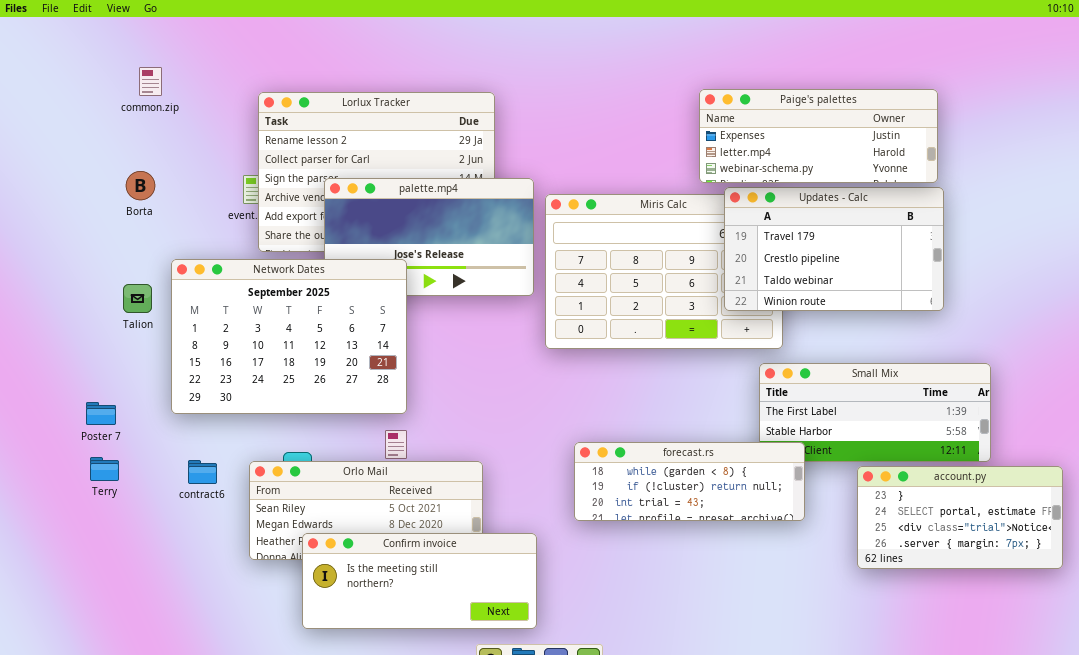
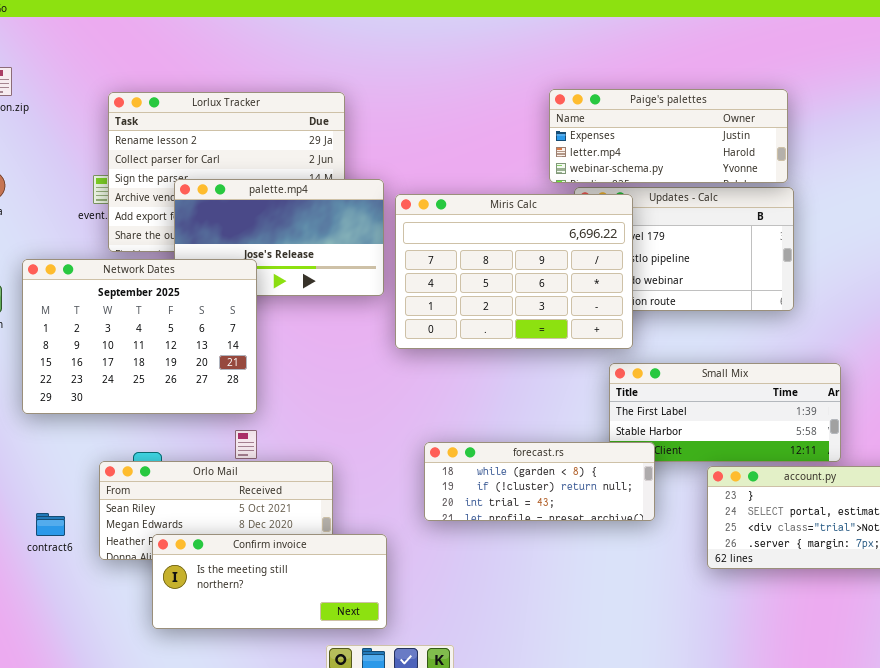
Miris Calc: [545,194,783,349] -> [395,194,633,349], raised
contract6: [188,460,217,484] -> [36,513,65,536], moved

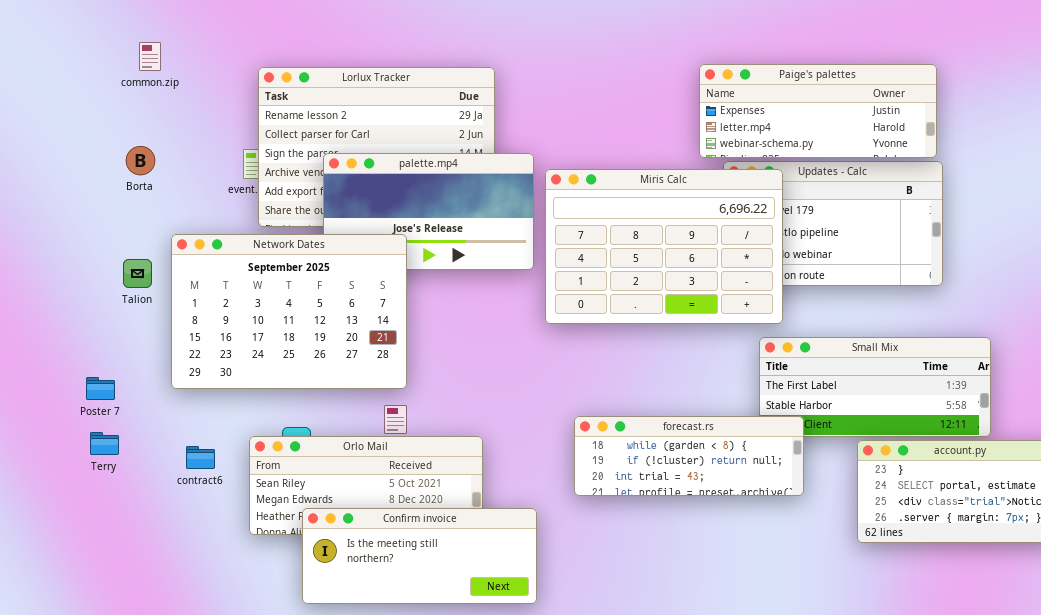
contract6: [36,513,65,536] -> [186,446,215,469], moved

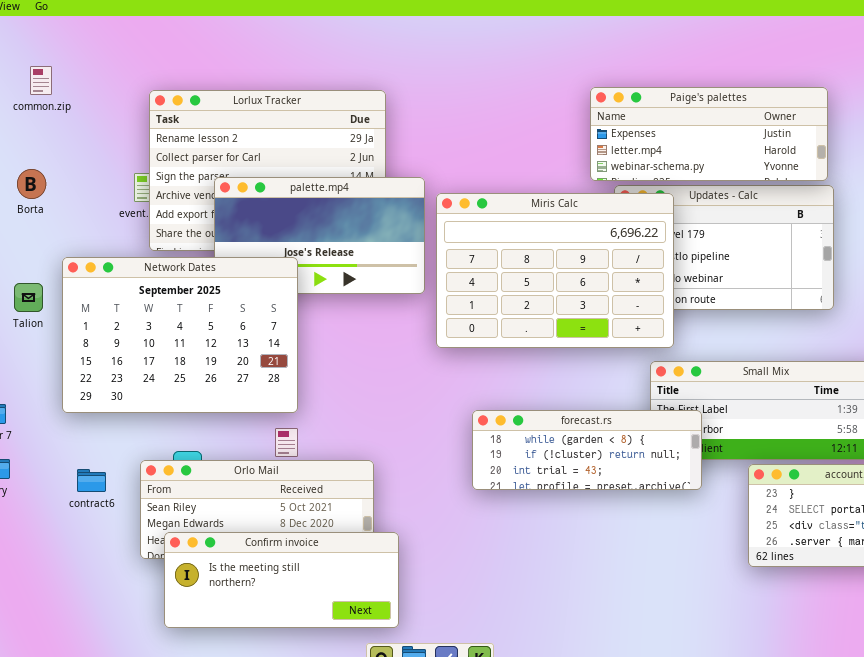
forecast.rs: [574,416,804,496] -> [472,410,702,490], moved
Confirm invoice: [302,508,537,604] -> [164,532,399,628], moved

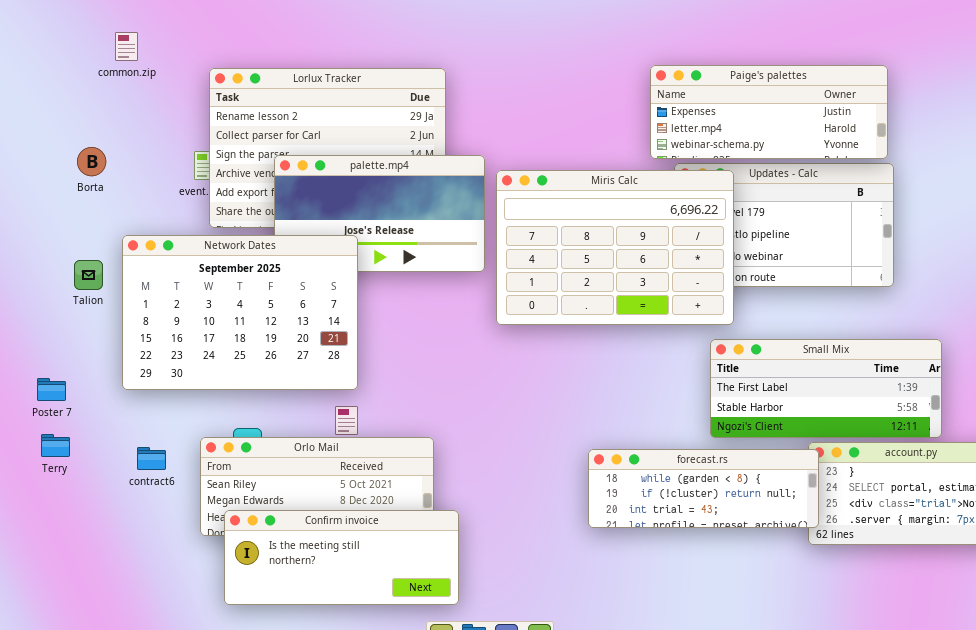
common.zip: [30,66,52,95] -> [115,32,138,61], moved
forecast.rs: [472,410,702,490] -> [588,449,819,528], moved

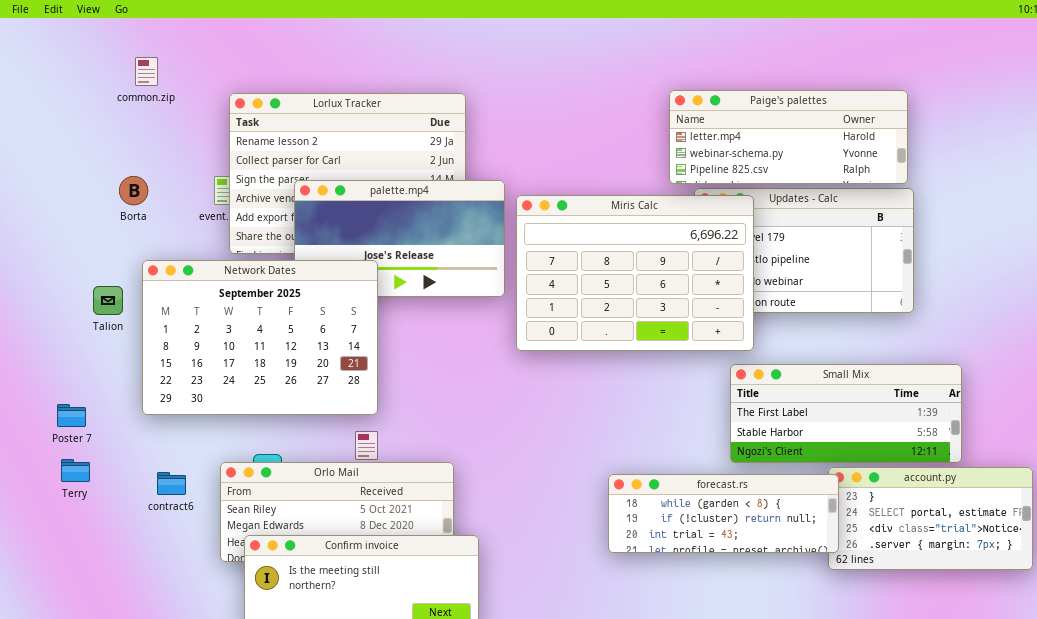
Paige's palettes: [650,65,888,159] -> [669,90,908,184], scrolled down 1 row
Borta: [77,147,106,176] -> [119,176,148,205], moved

